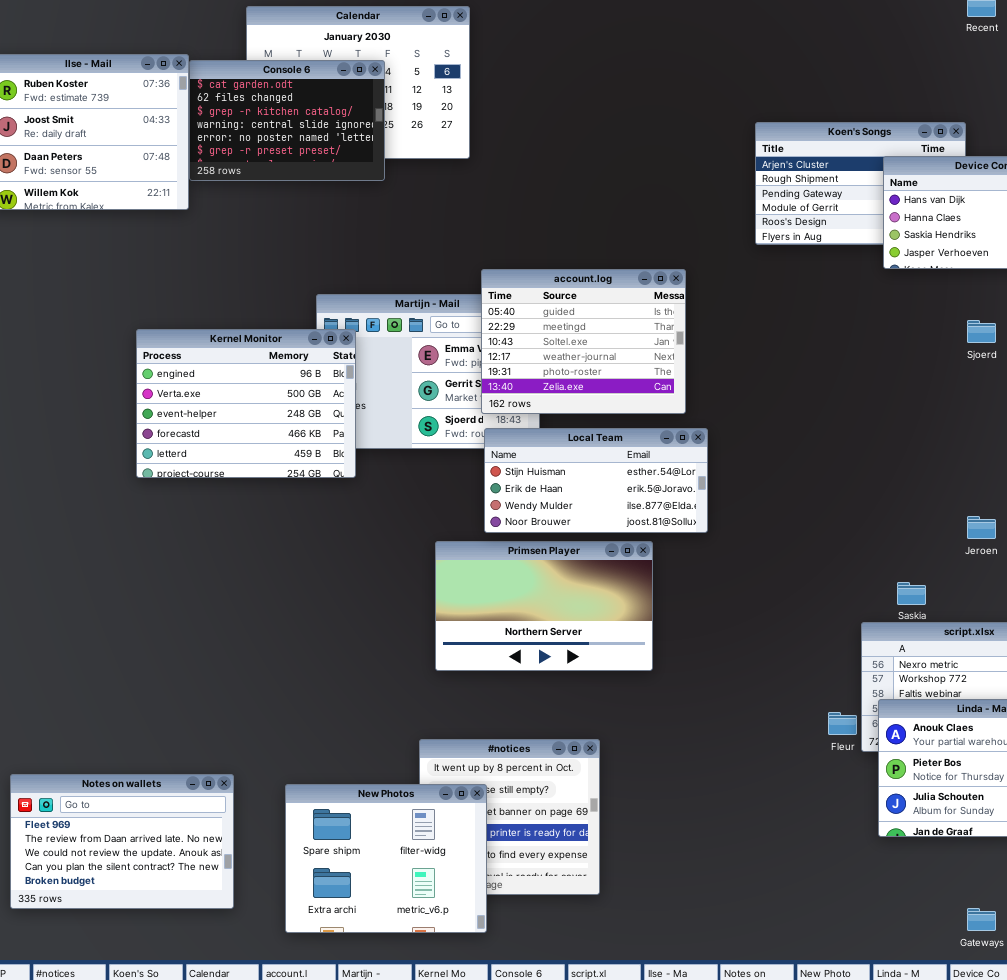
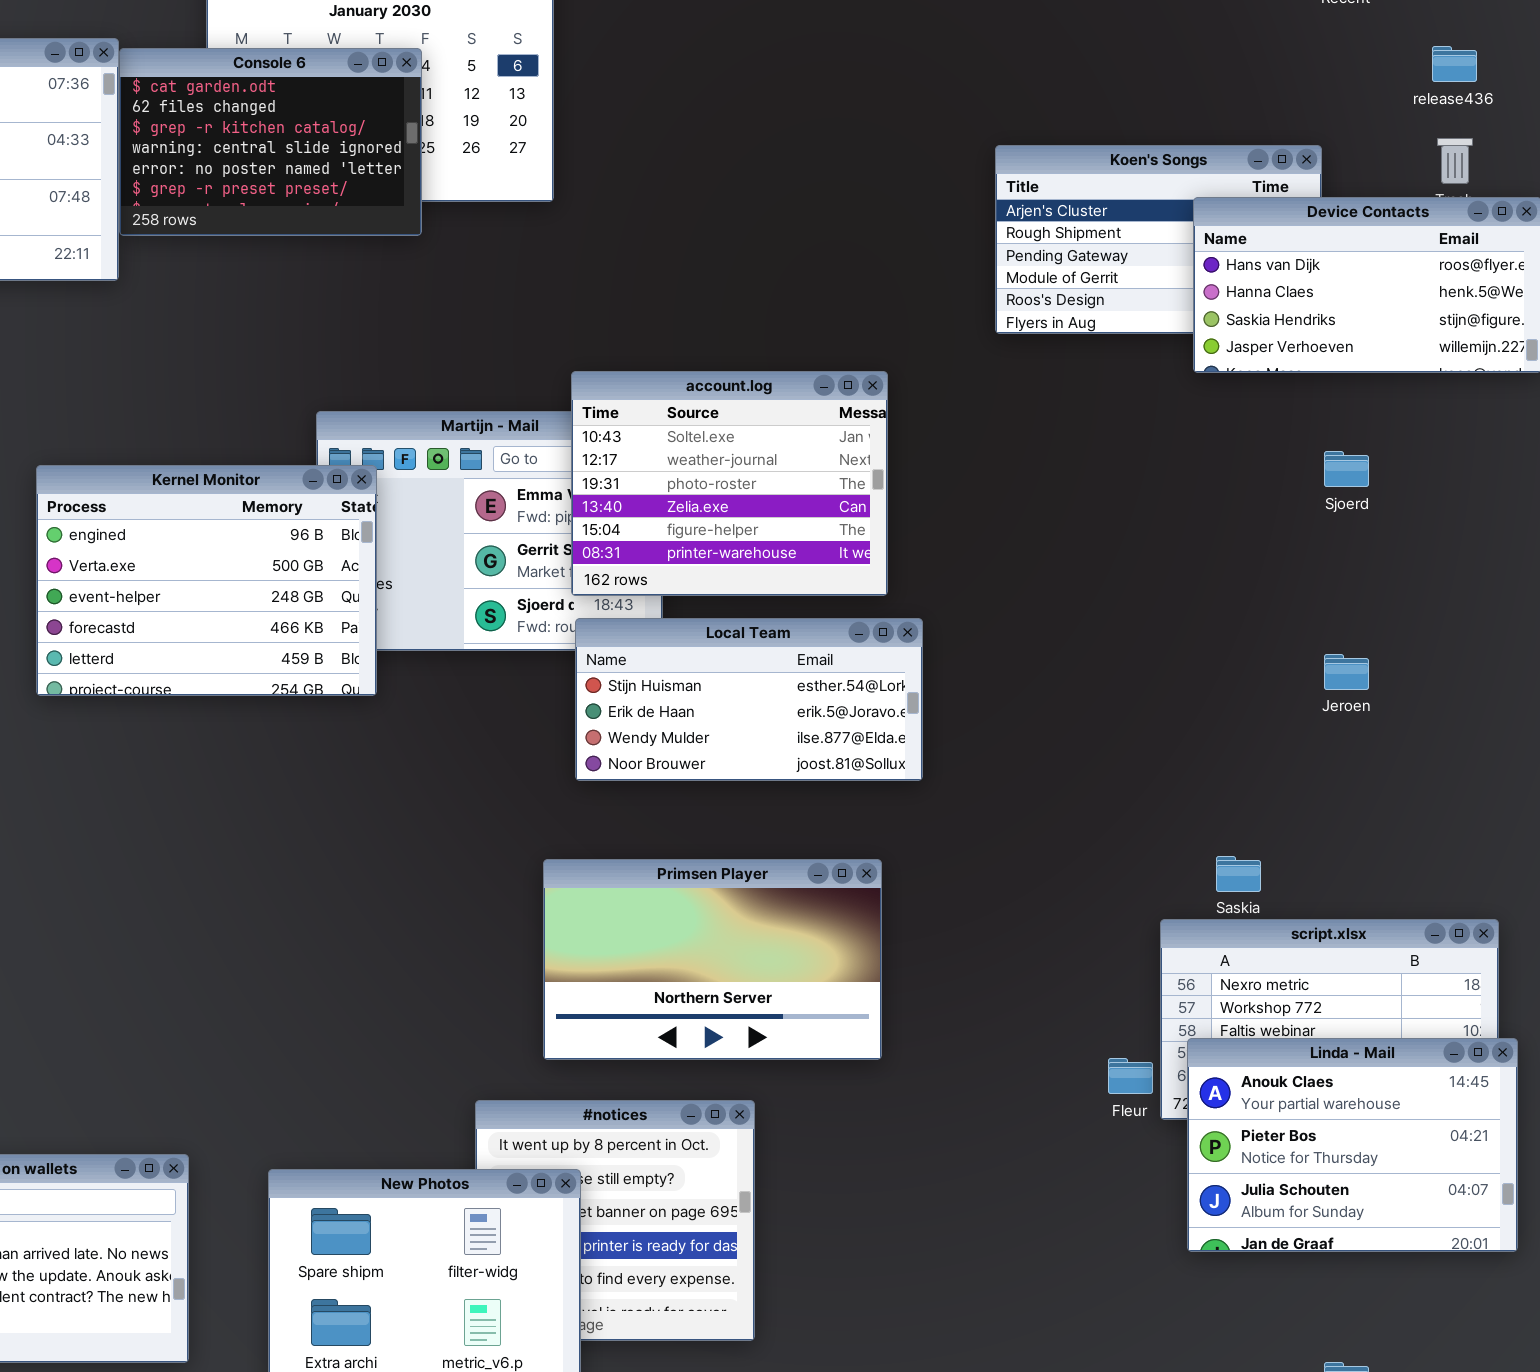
account.log: [481,269,686,414] -> [571,371,888,596], scrolled down 2 rows
Jeroen: [967,516,996,539] -> [1324,654,1369,690], moved
Primsen Player: [435,541,653,671] -> [543,859,882,1060], moved

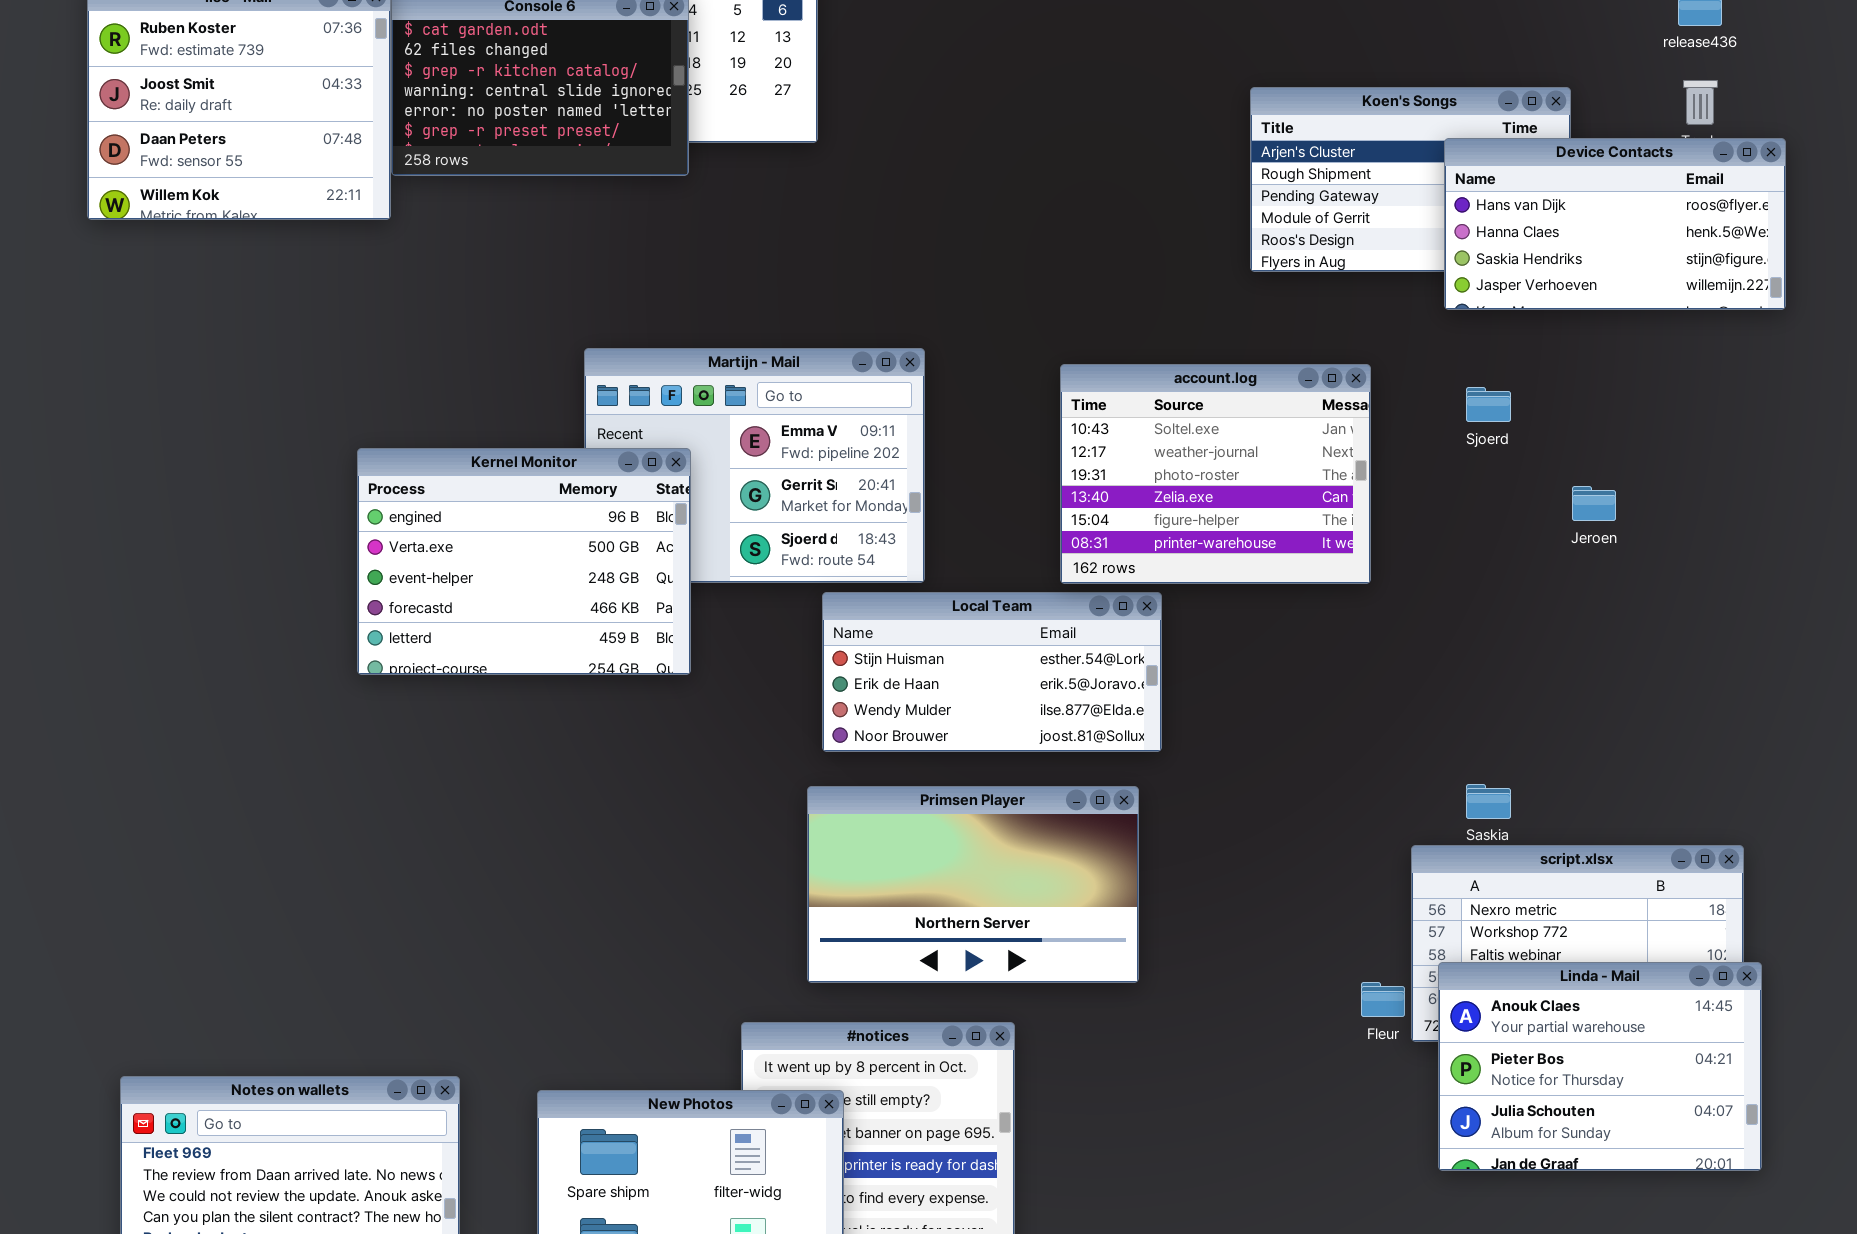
account.log: [571,371,888,596] -> [1060,364,1371,584], moved
Sjoerd: [1324,451,1369,487] -> [1466,387,1511,422], moved
Kernel Monitor: [36,465,377,696] -> [357,448,691,675], moved
Local Team: [575,618,923,781] -> [822,592,1162,752], moved
Jeroen: [1324,654,1369,690] -> [1572,486,1616,521], moved

